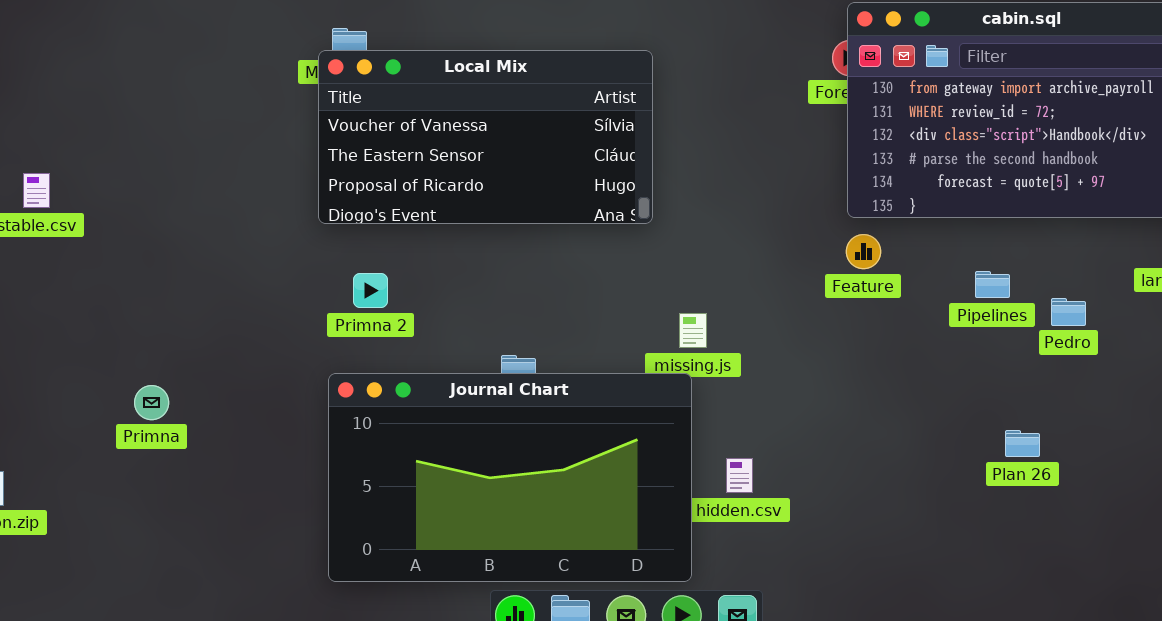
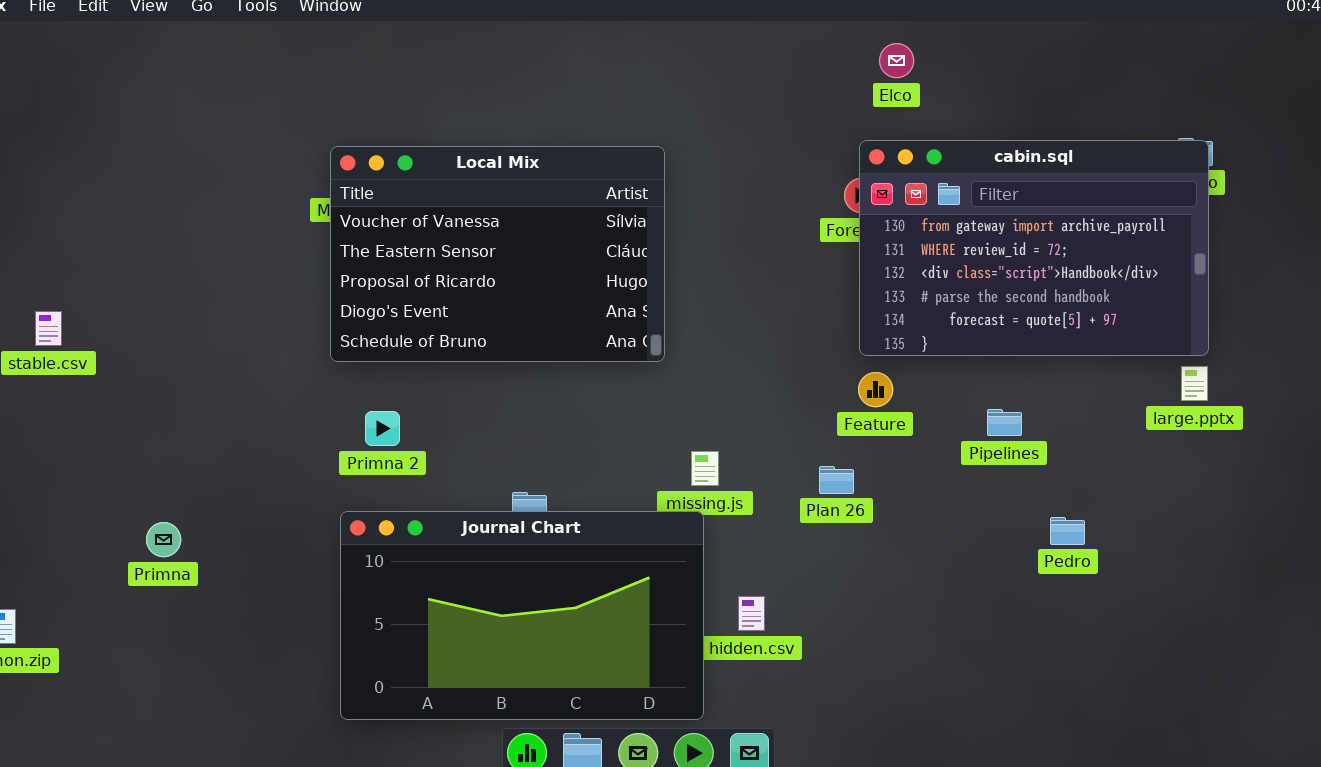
Local Mix: [318,50,653,224] -> [330,146,665,362], resized
Pedro: [1051,298,1086,326] -> [1050,517,1085,545], moved
Plan 26: [1005,430,1040,457] -> [819,466,854,494], moved

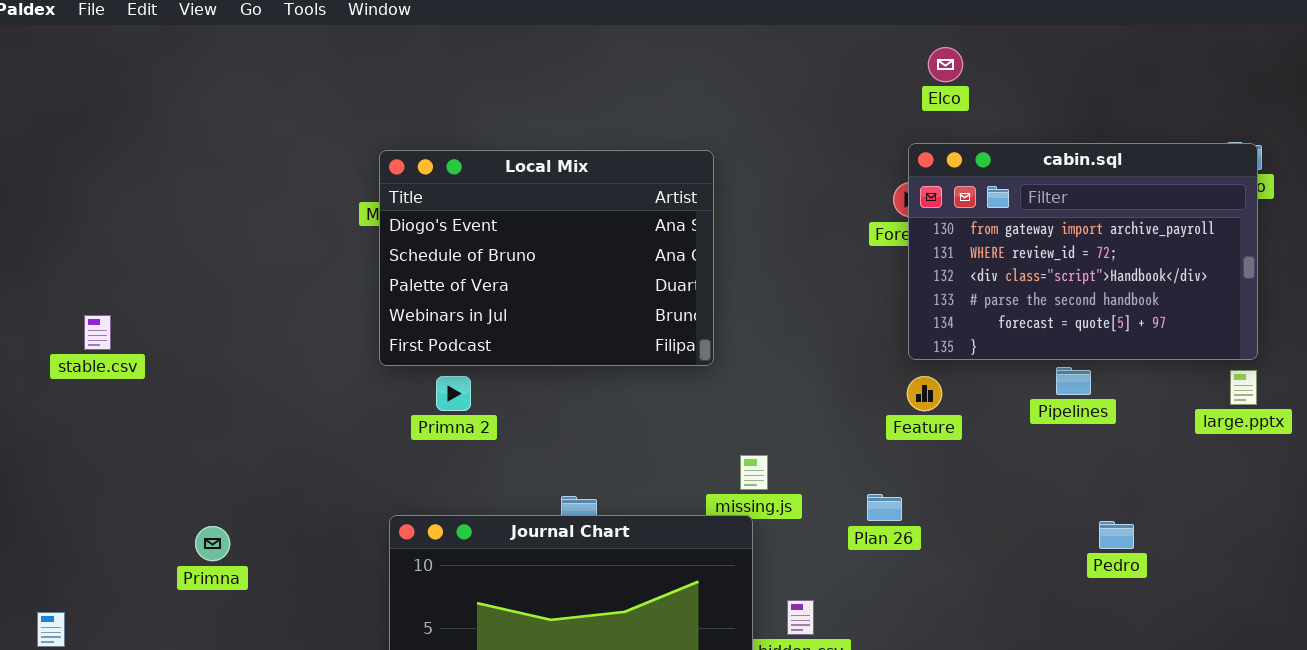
Local Mix: [330,146,665,362] -> [379,150,714,366], scrolled down 3 rows
Pipelines: [987,409,1022,436] -> [1056,367,1091,395], moved
Primna 2: [365,411,400,446] -> [436,376,471,411], moved
Plan 26: [819,466,854,494] -> [867,494,902,521], moved

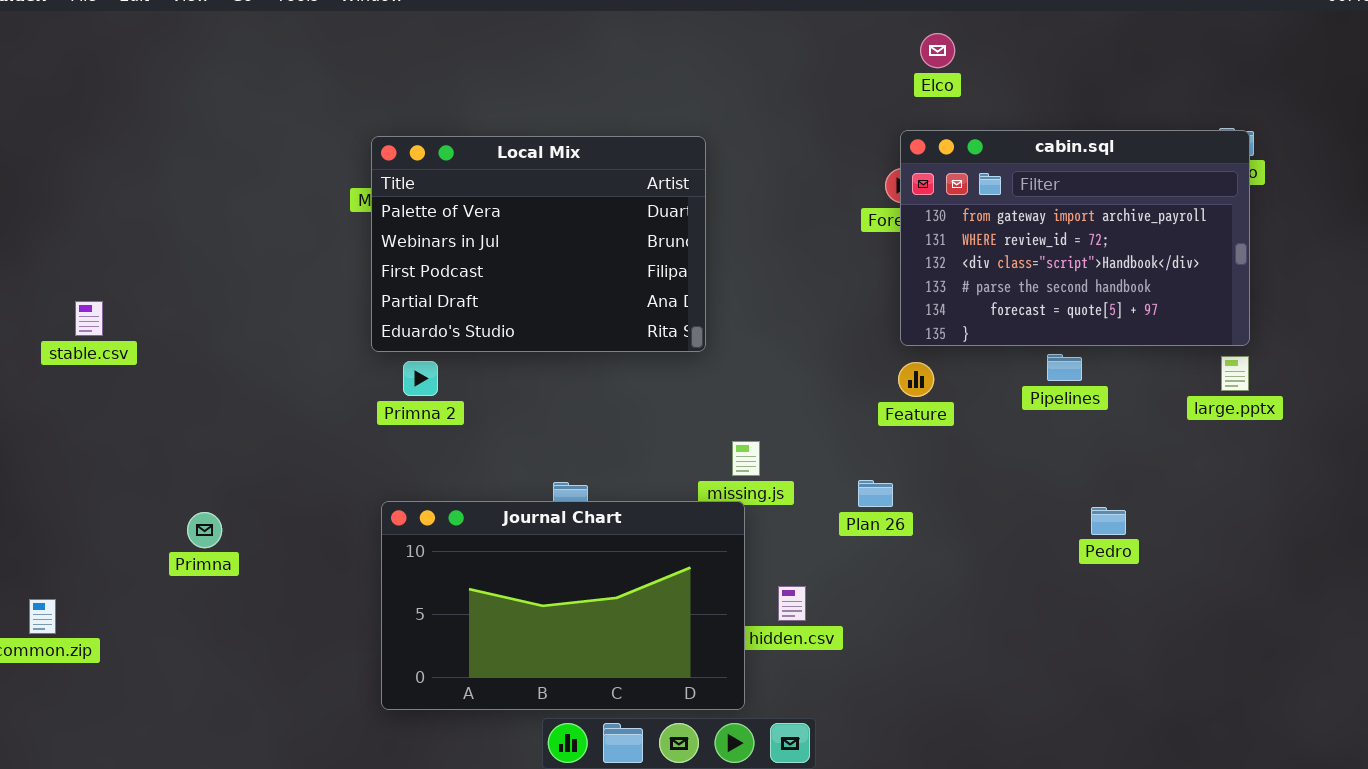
Local Mix: [379,150,714,366] -> [371,136,706,352], scrolled down 2 rows
Primna 2: [436,376,471,411] -> [403,361,438,396], moved

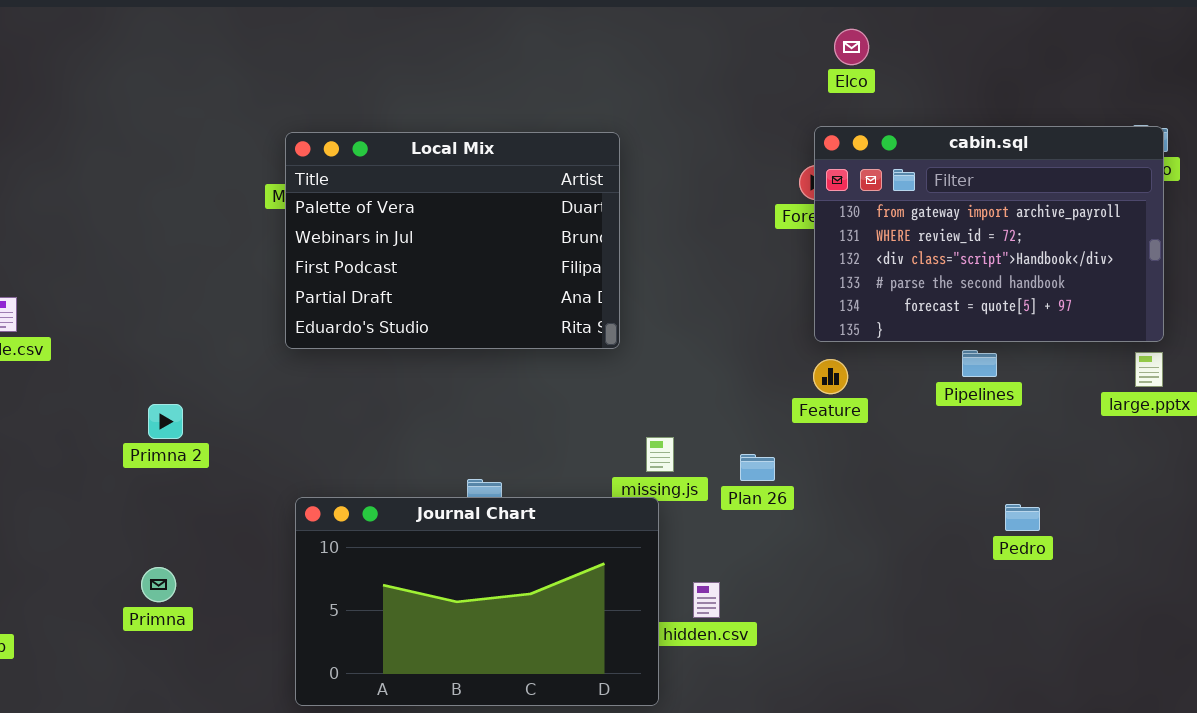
Primna 2: [403,361,438,396] -> [148,404,183,439], moved
Plan 26: [858,480,893,507] -> [740,454,775,481], moved
Primna: [187,512,222,548] -> [141,567,176,602], moved

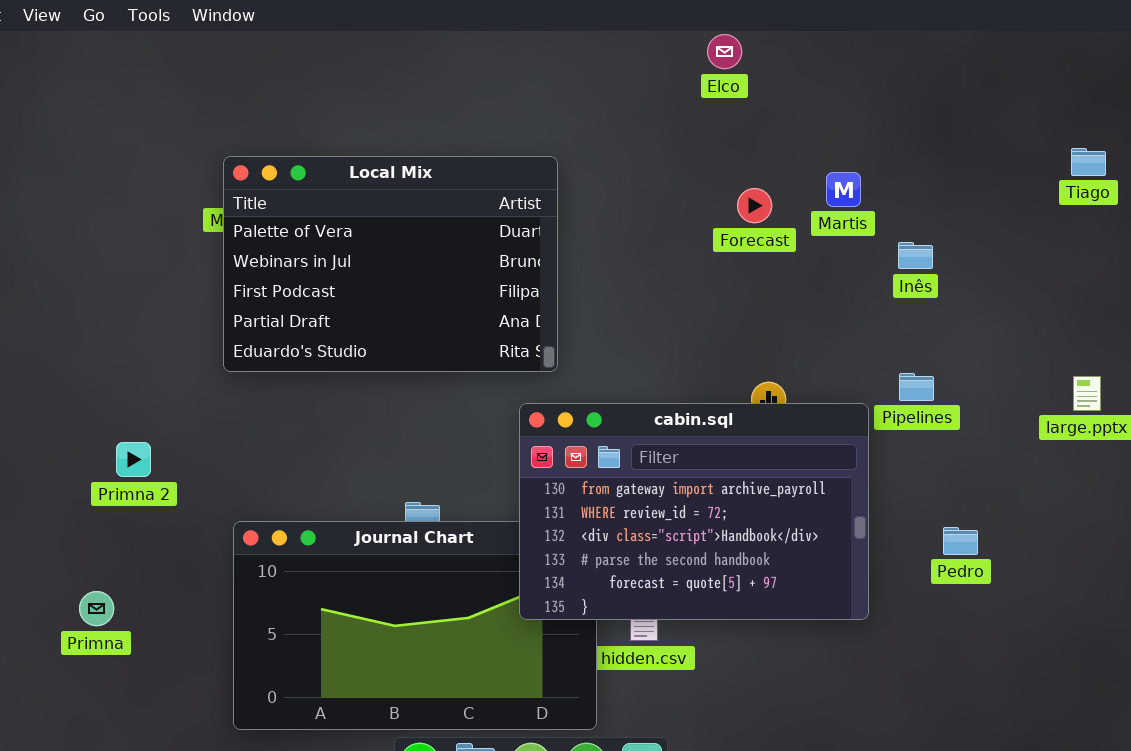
Elco: [834,29,869,65] -> [707,34,742,69], moved
cabin.sql: [814,126,1164,342] -> [519,403,869,620], moved
Primna 2: [148,404,183,439] -> [116,442,151,477], moved

